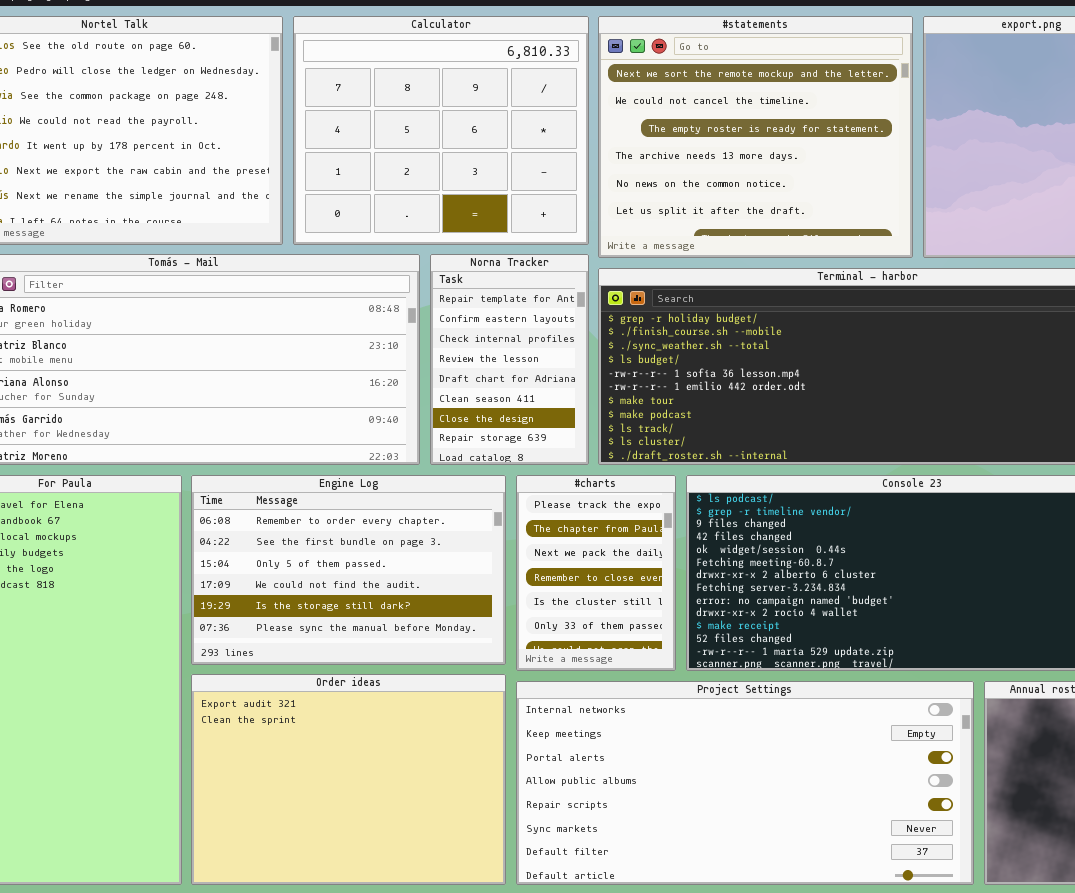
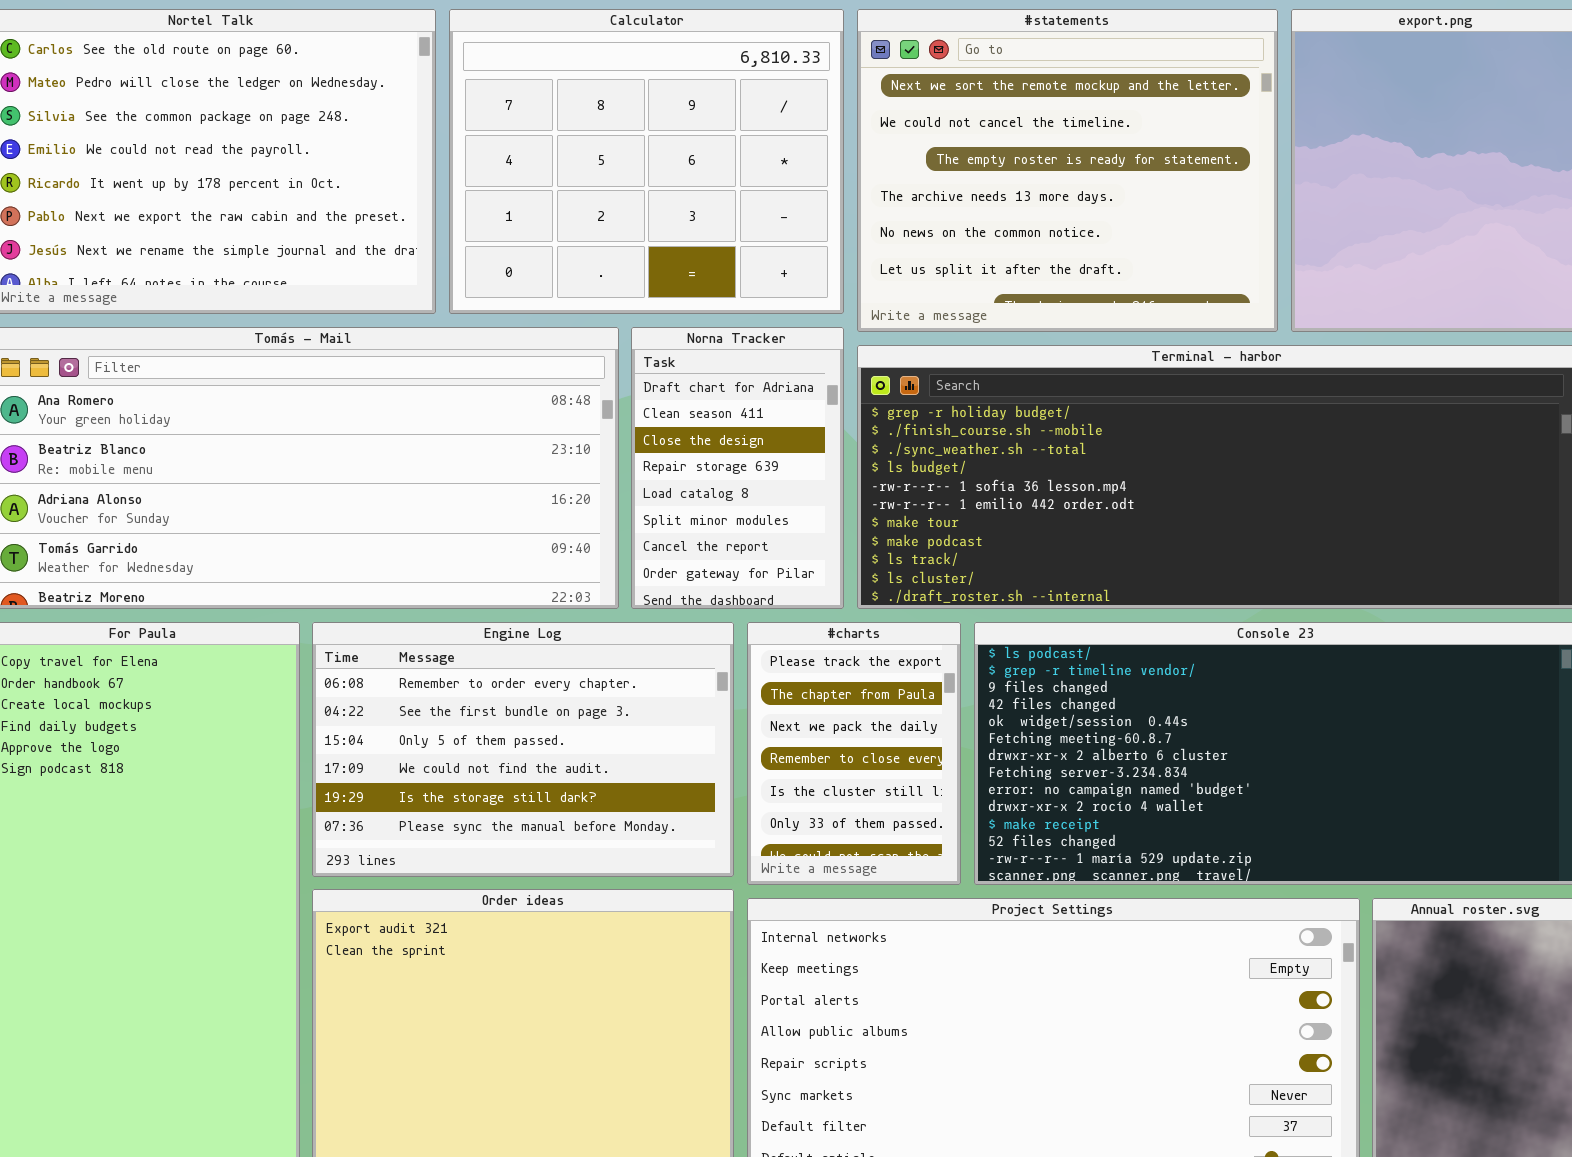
Norna Tracker: [430,254,589,465] -> [631,327,844,609], scrolled down 4 rows

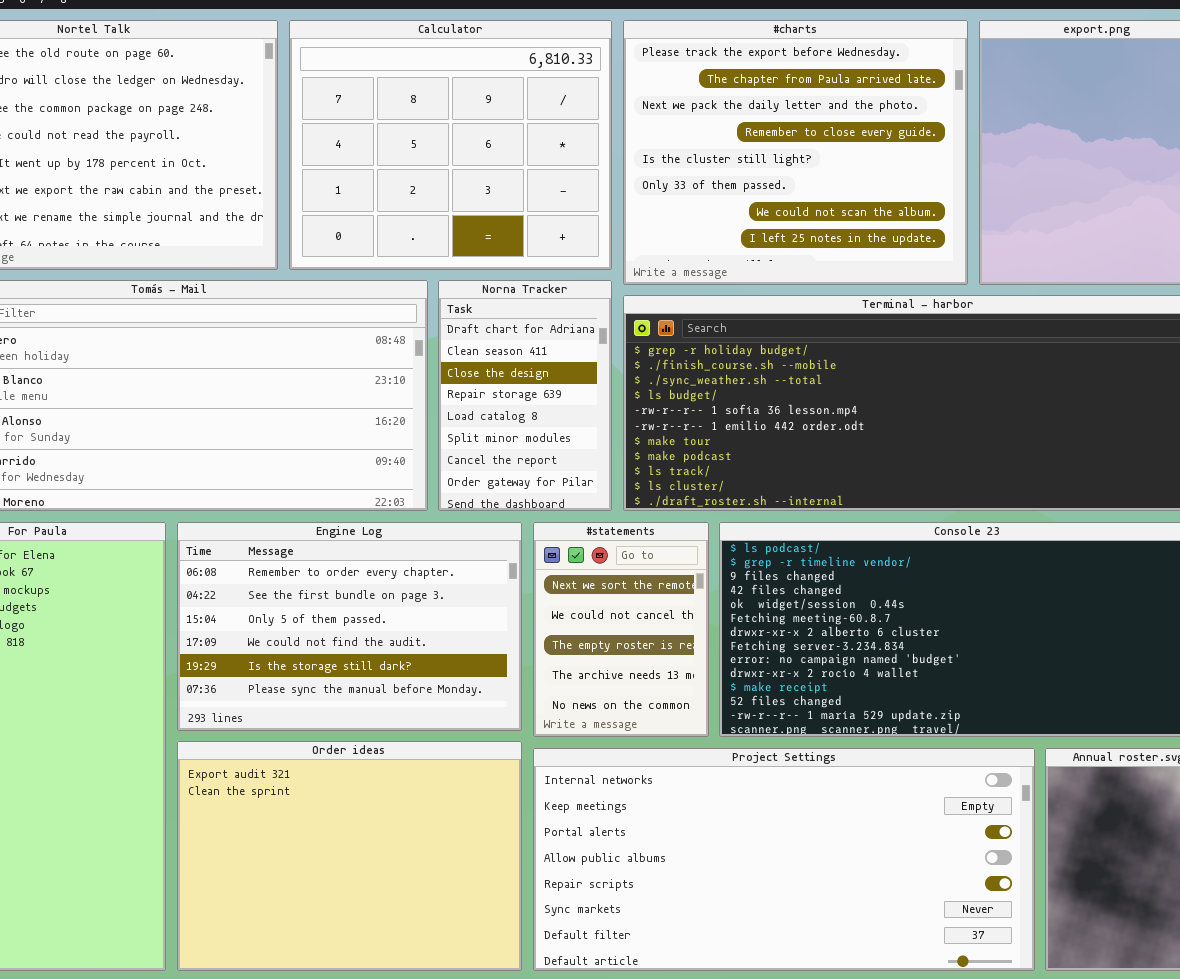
#statements: [857,9,1278,332] -> [533,522,709,737], moved, resized
#charts: [747,622,961,885] -> [623,20,968,285], moved, resized

